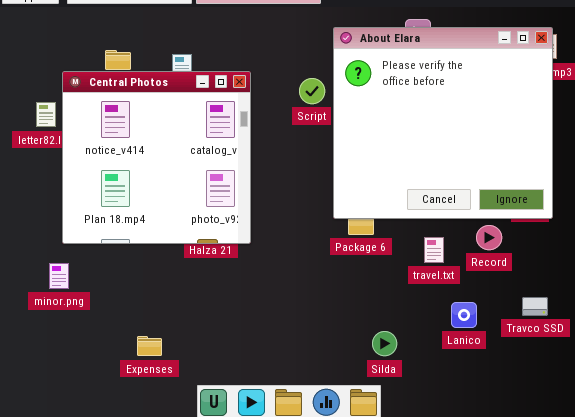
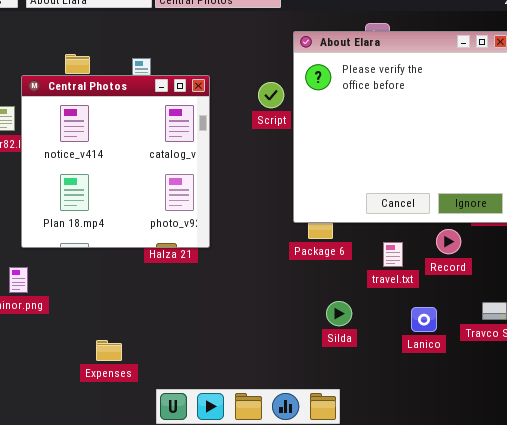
Silda: [372,331,397,356] -> [326,301,352,326], moved

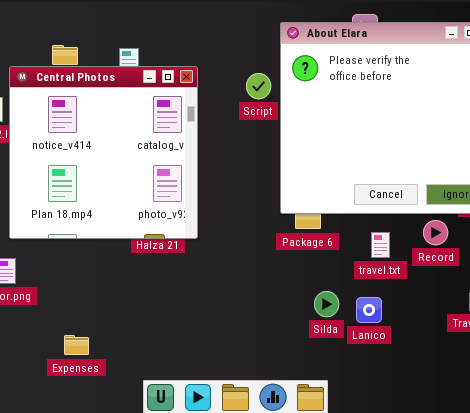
Lanico: [411,307,437,332] -> [356,297,382,323], moved
Expenses: [96,340,122,361] -> [64,335,89,355], moved

